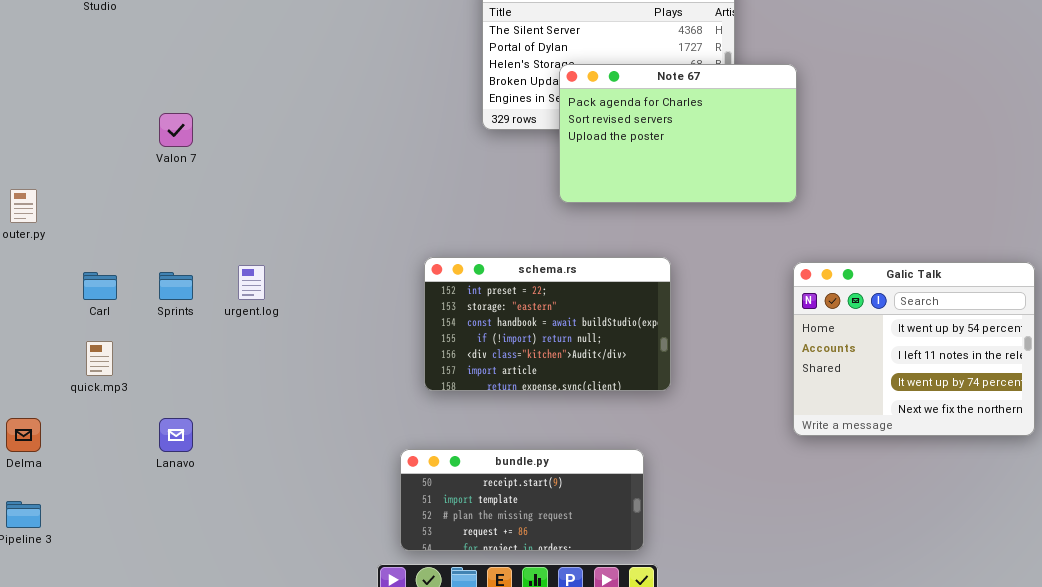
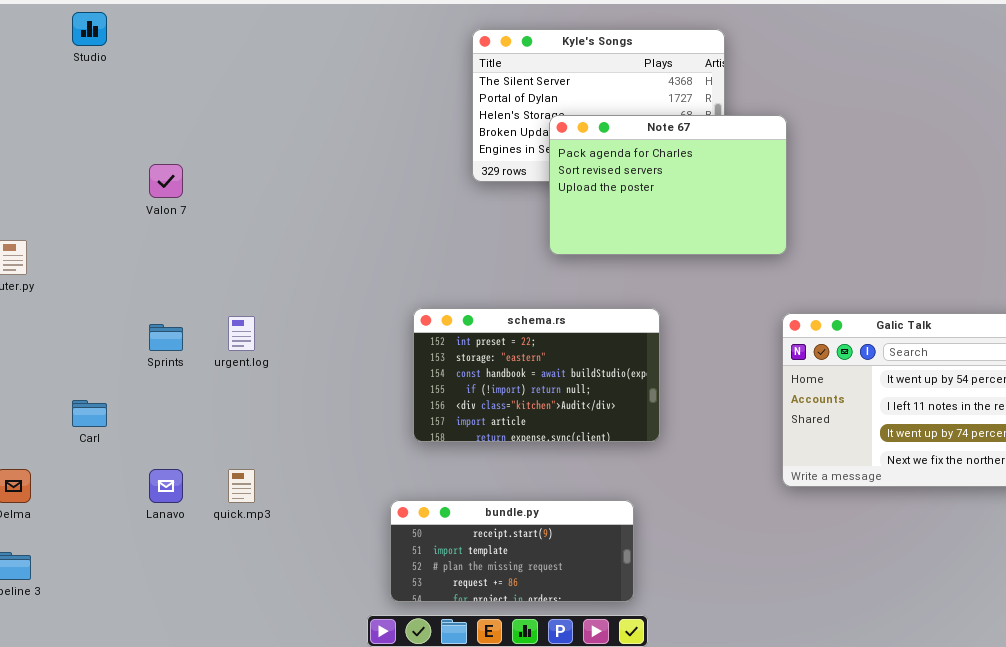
Carl: [83,272,117,300] -> [72,400,107,427], moved
quick.mp3: [86,341,113,376] -> [228,469,255,503], moved

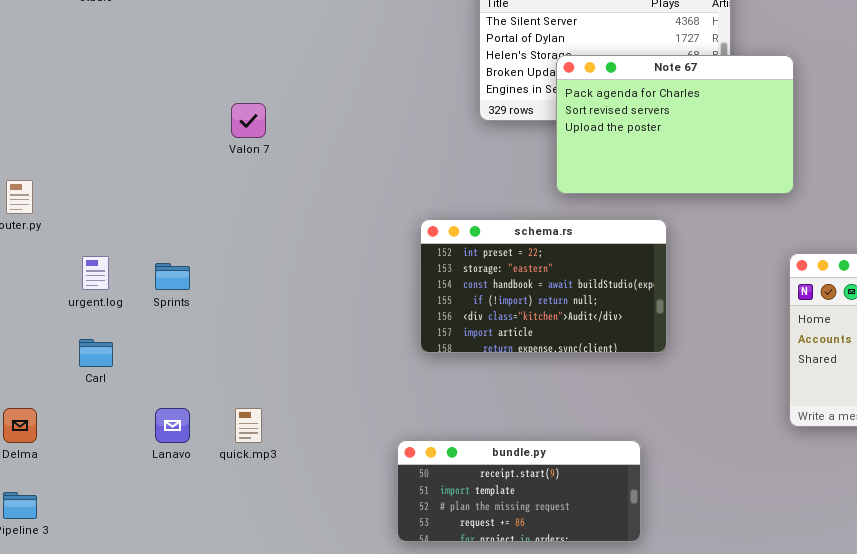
Valon 7: [149,164,183,198] -> [231,103,266,138], moved
schema.rs: [413,308,660,442] -> [420,219,667,353], moved
urgent.log: [228,316,255,351] -> [82,256,109,290], moved

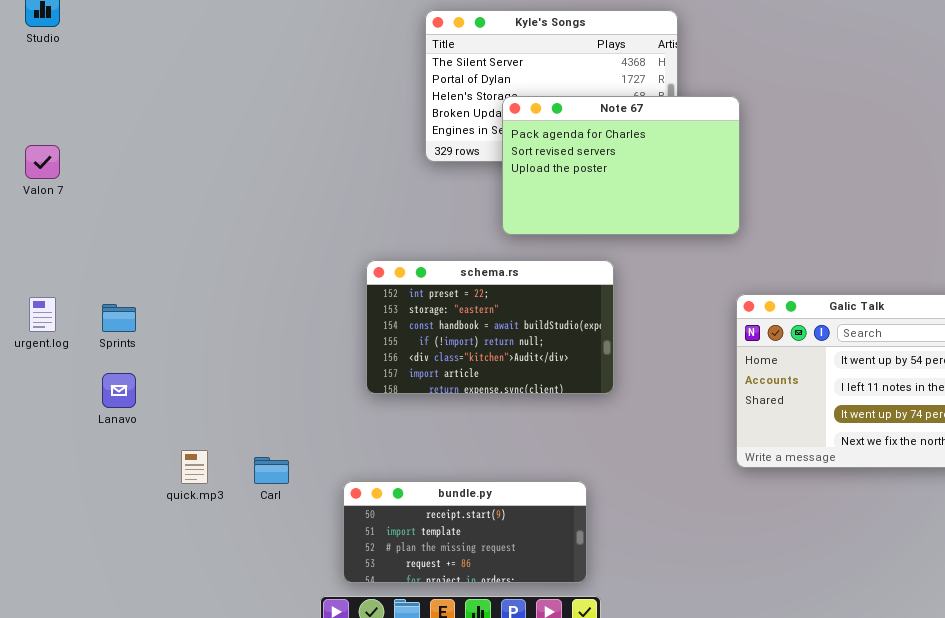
Valon 7: [231,103,266,138] -> [25,145,60,179], moved
Carl: [79,339,113,367] -> [254,457,289,484], moved
Lanavo: [155,408,190,443] -> [102,373,136,408], moved

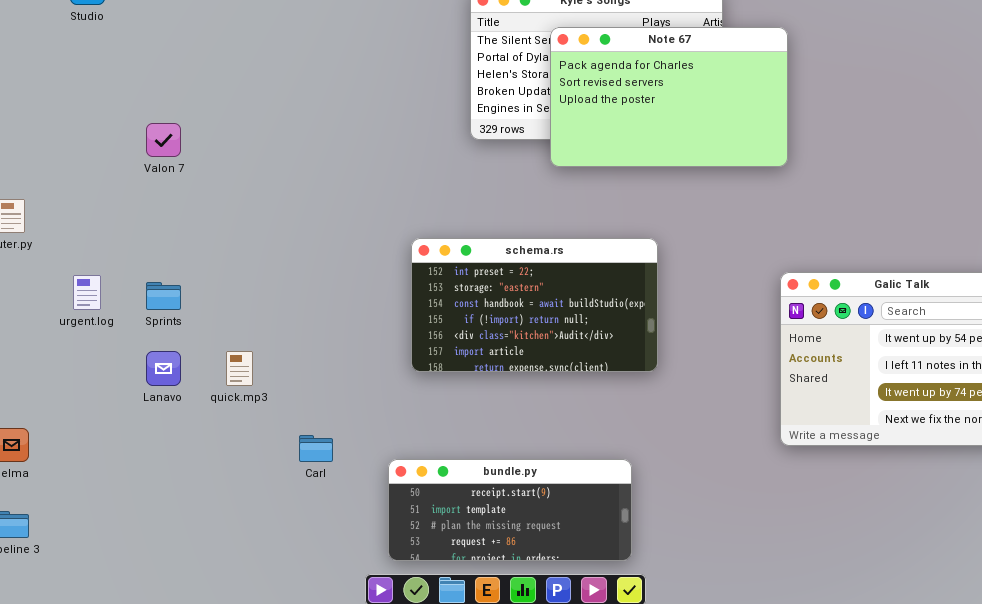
Note 67: [502,96,740,235] -> [550,27,788,167], moved
Valon 7: [25,145,60,179] -> [146,123,181,157], moved
quick.mp3: [181,450,208,484] -> [226,351,253,386], moved

